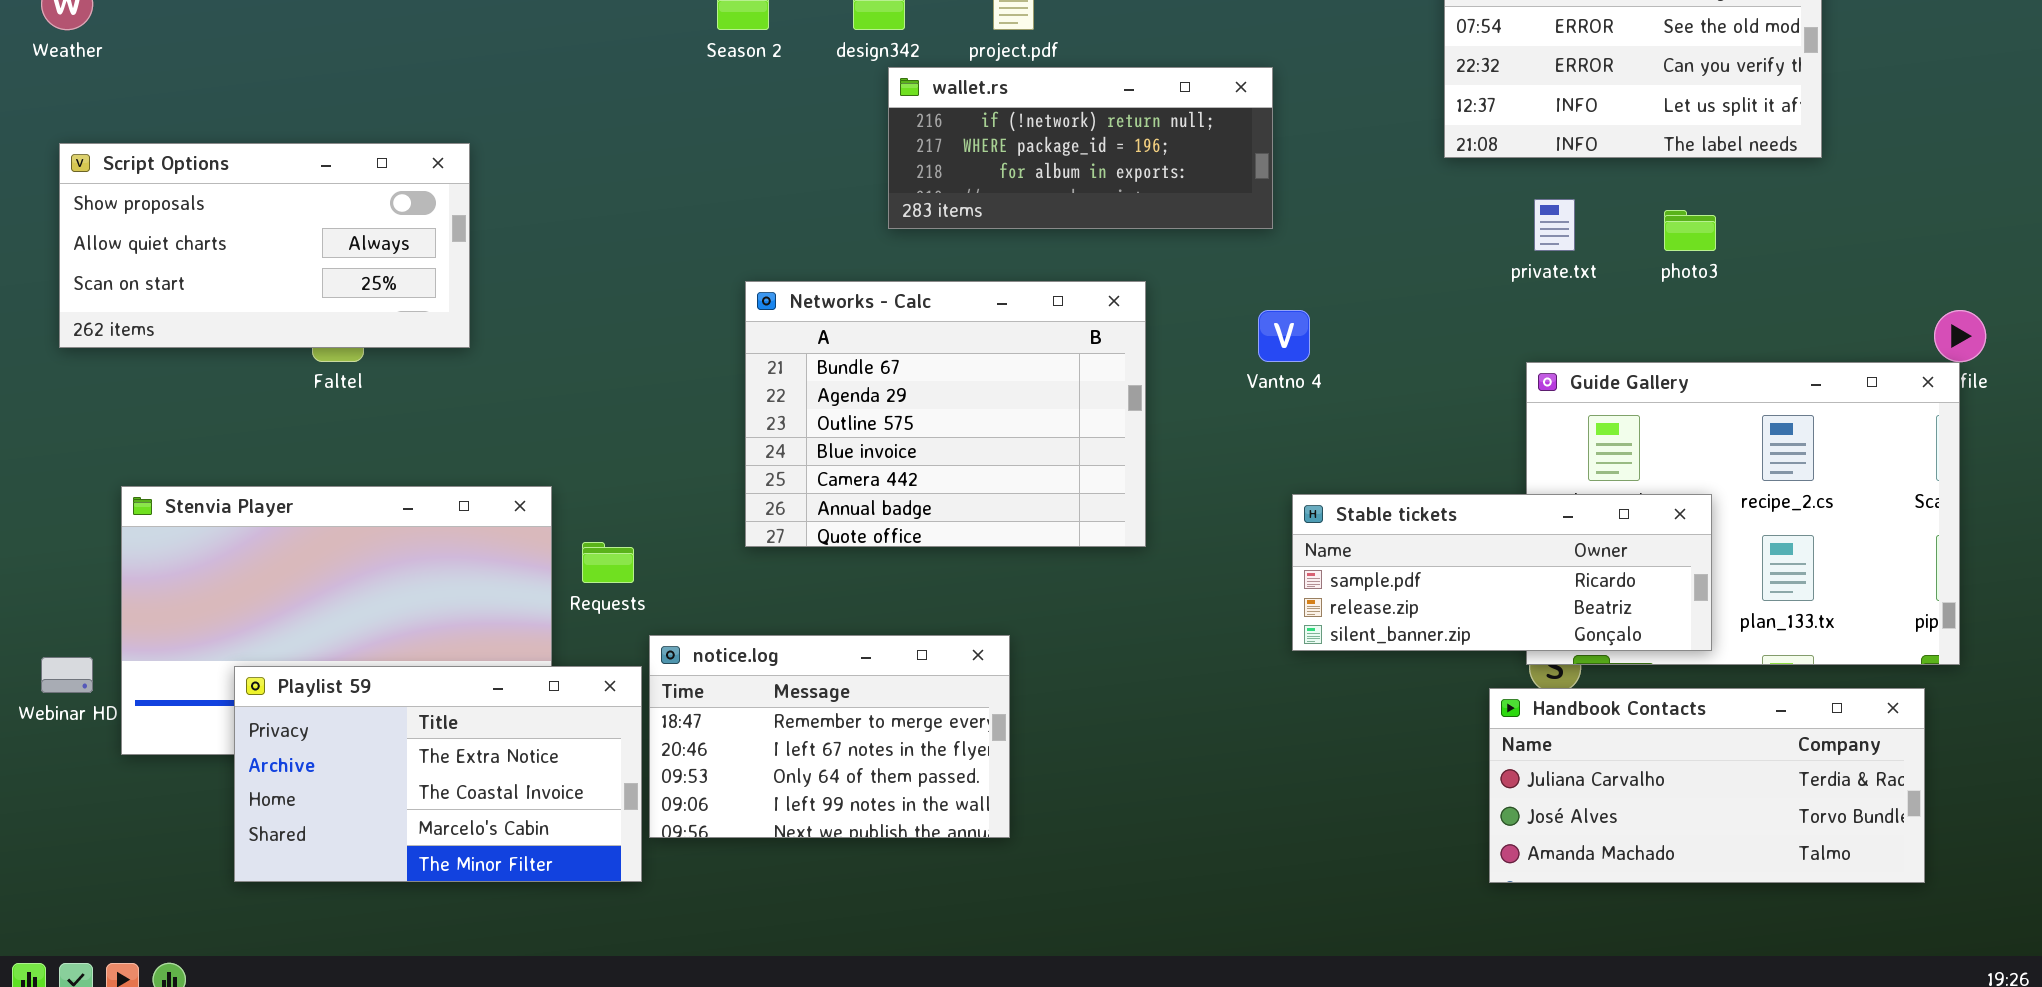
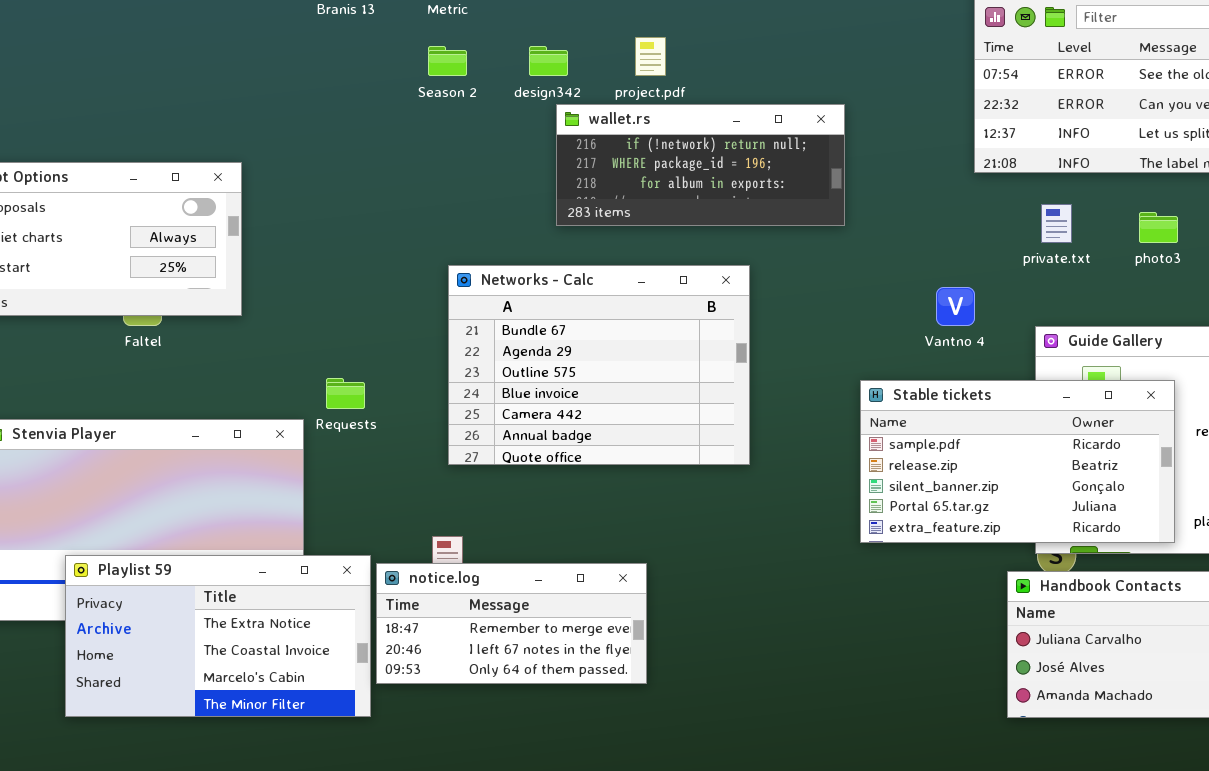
Vantno 4: [1258,310,1310,362] -> [936,287,975,326], moved
Stable tickets: [1292,494,1712,651] -> [860,380,1175,543], resized
Requests: [582,542,634,583] -> [326,378,365,409], moved
notice.log: [649,635,1010,838] -> [376,563,647,684], resized

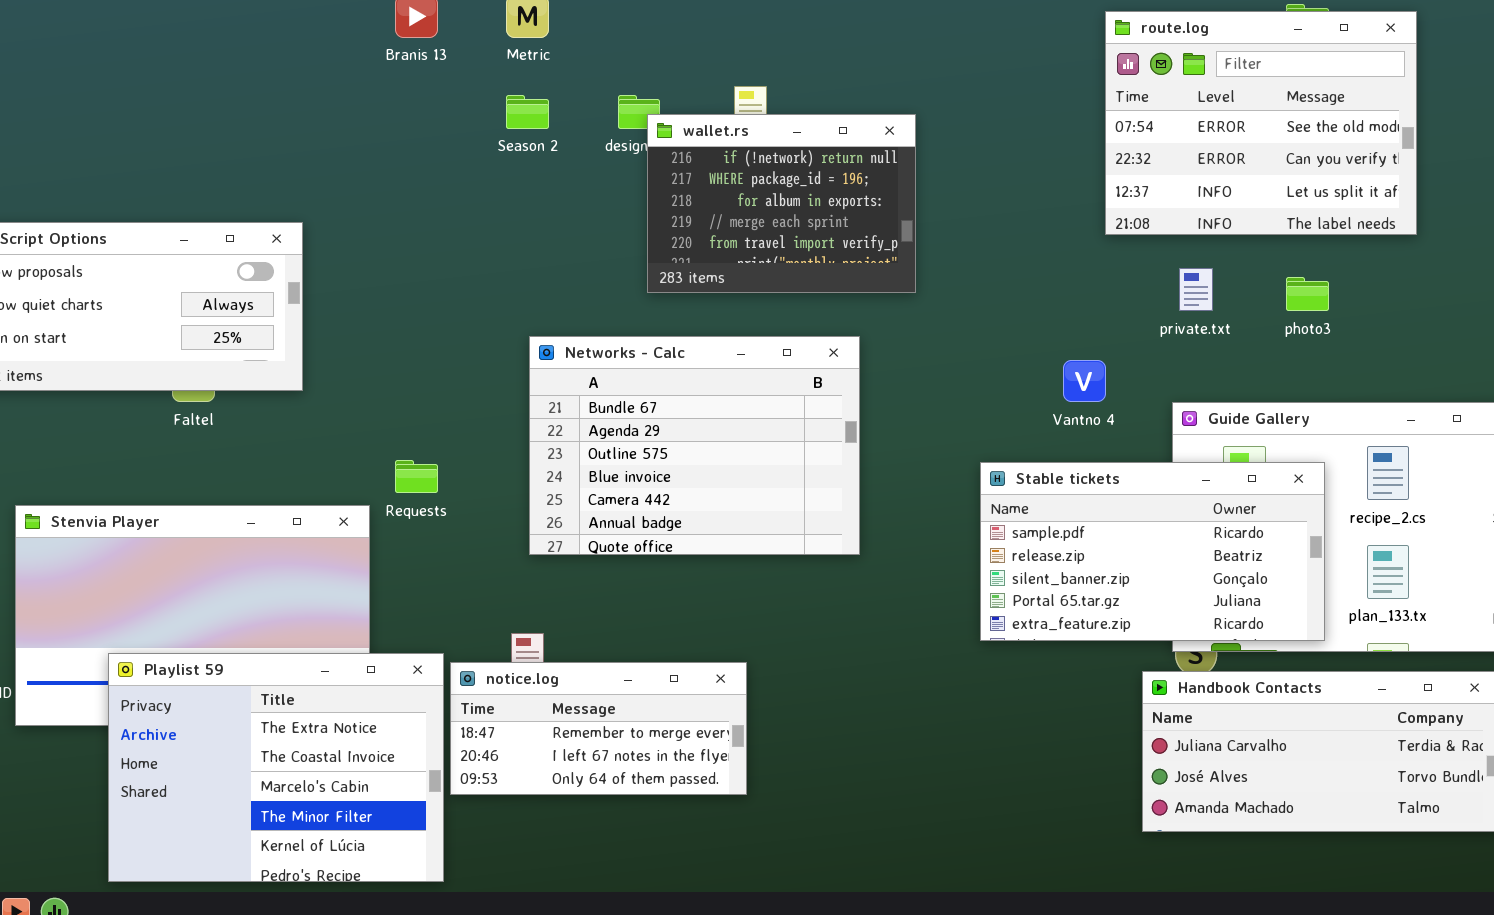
wallet.rs: [556,104,845,226] -> [647,114,916,293], resized
Playlist 59: [65,555,371,717] -> [108,653,444,882], resized

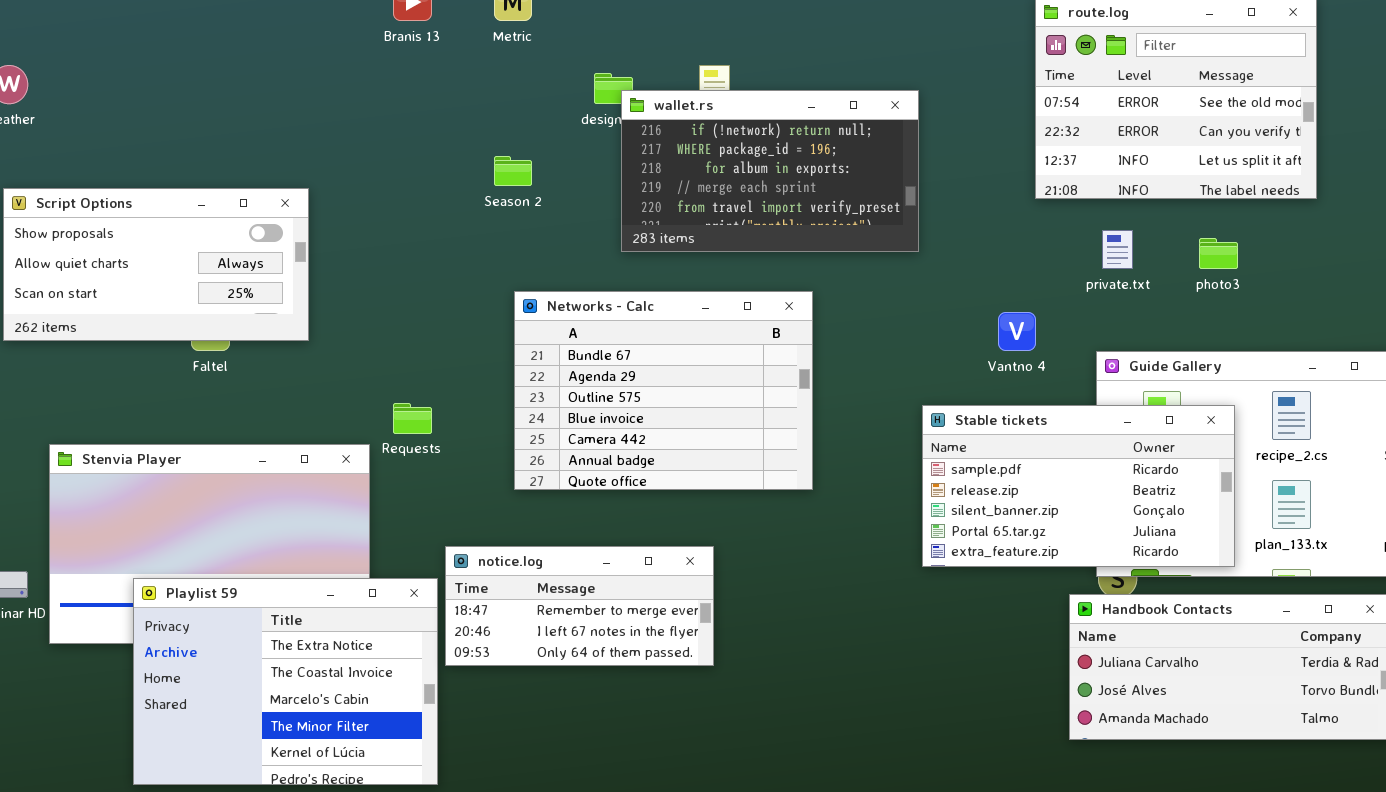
Season 2: [506,95,549,129] -> [494,156,532,186], moved
wallet.rs: [647,114,916,293] -> [621,90,919,252], resized
notice.log: [450,662,747,795] -> [445,546,714,666], moved

